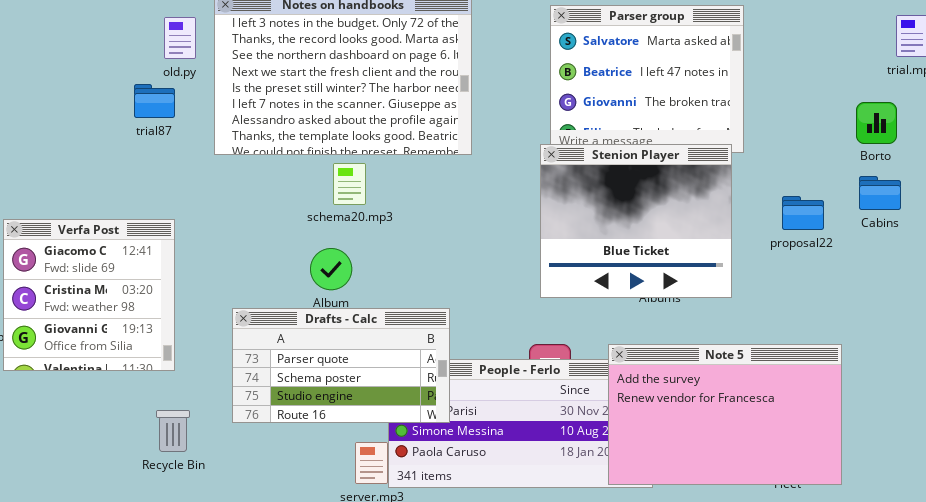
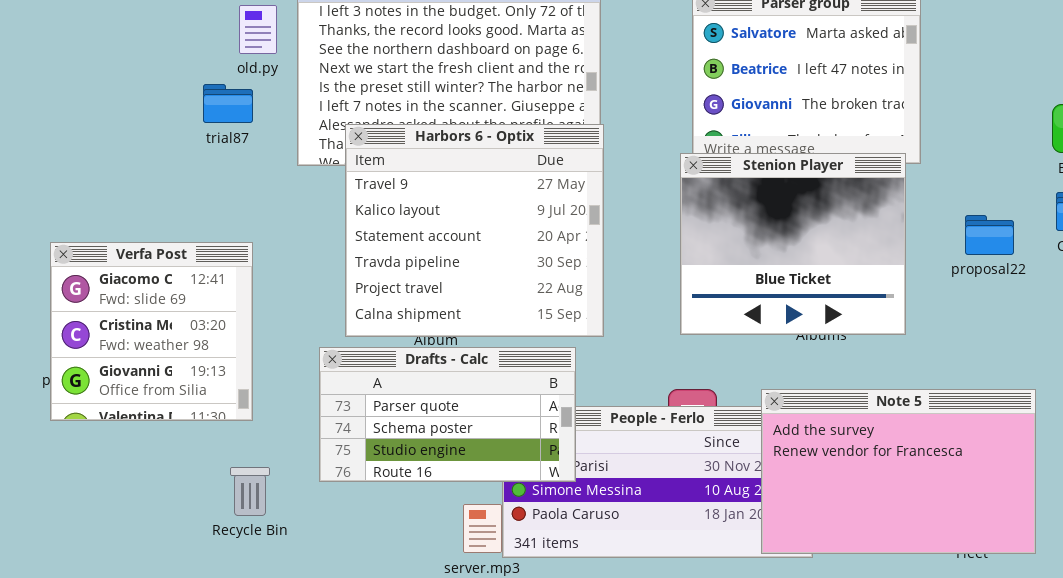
Harbors 6 - Optix: none -> [345,124,604,337], opened

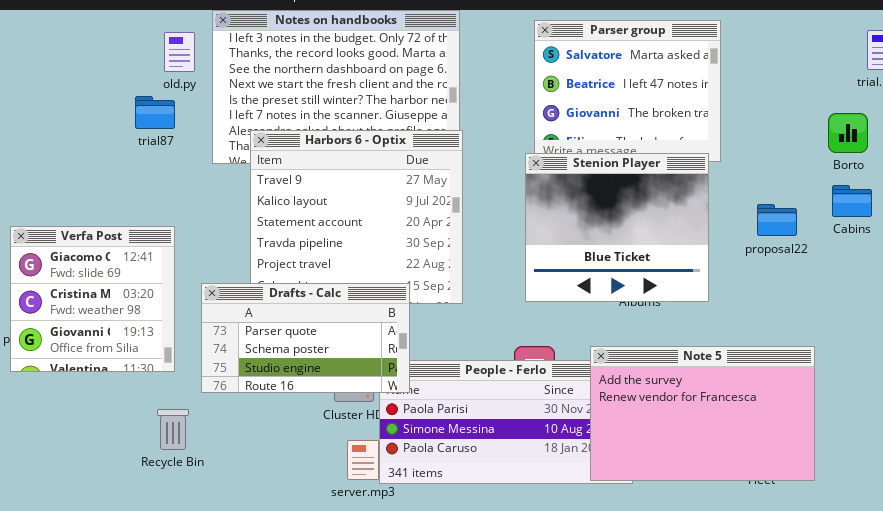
Drafts - Calc: [319,347,576,482] -> [201,283,410,393], moved

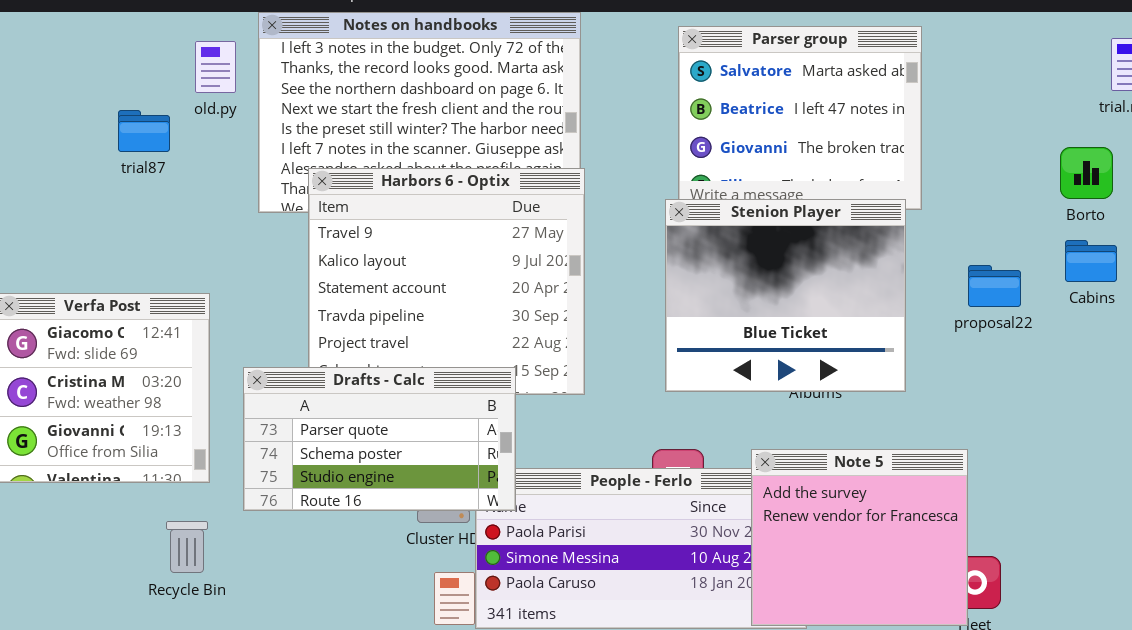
trial87: [135,96,175,129] -> [118,110,170,152], moved
Note 5: [590,346,815,481] -> [751,449,968,626], resized
Recycle Bin: [157,409,189,450] -> [166,521,208,573], moved

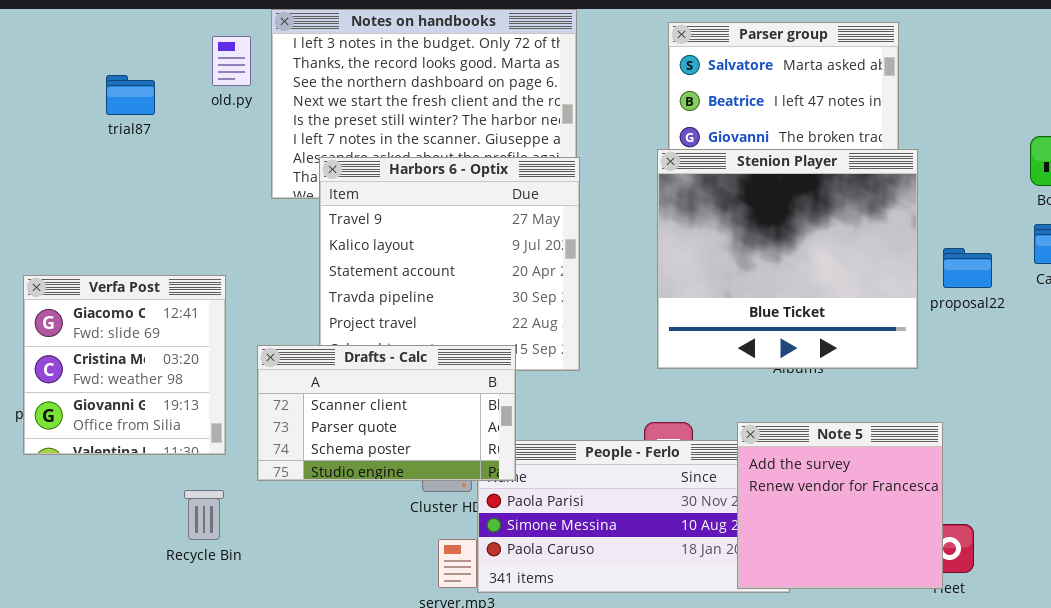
trial87: [118,110,170,152] -> [106,75,155,115], moved
Stenion Player: [665,199,906,392] -> [657,149,918,369], resized
Drafts - Calc: [243,367,516,511] -> [257,345,516,481], scrolled up 1 row

